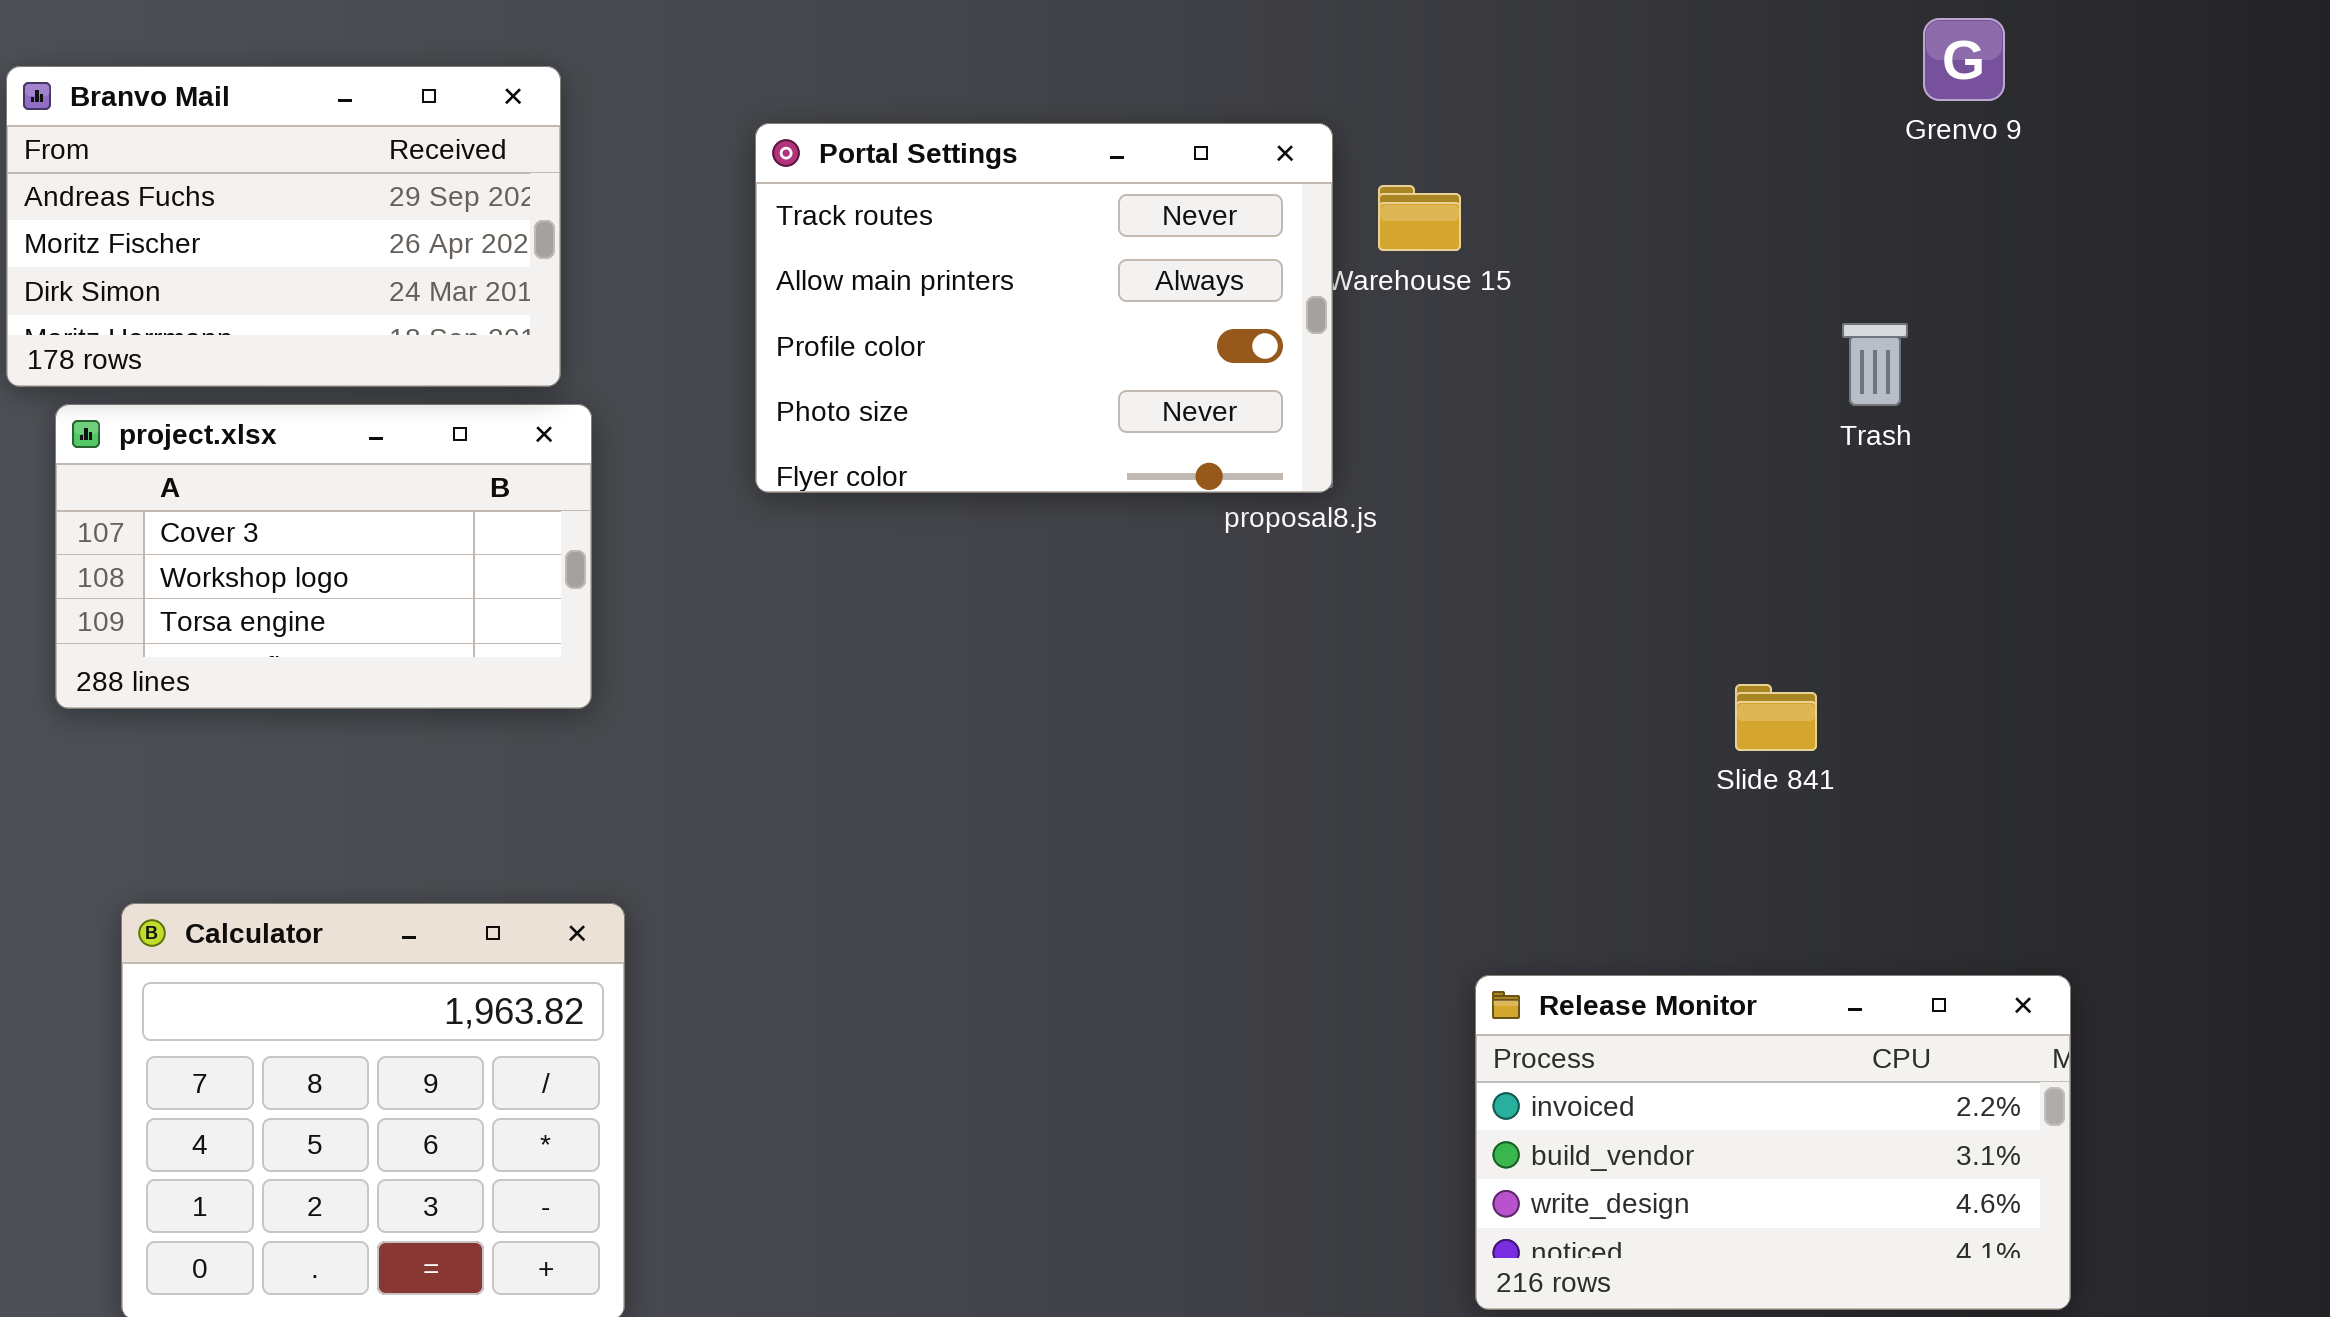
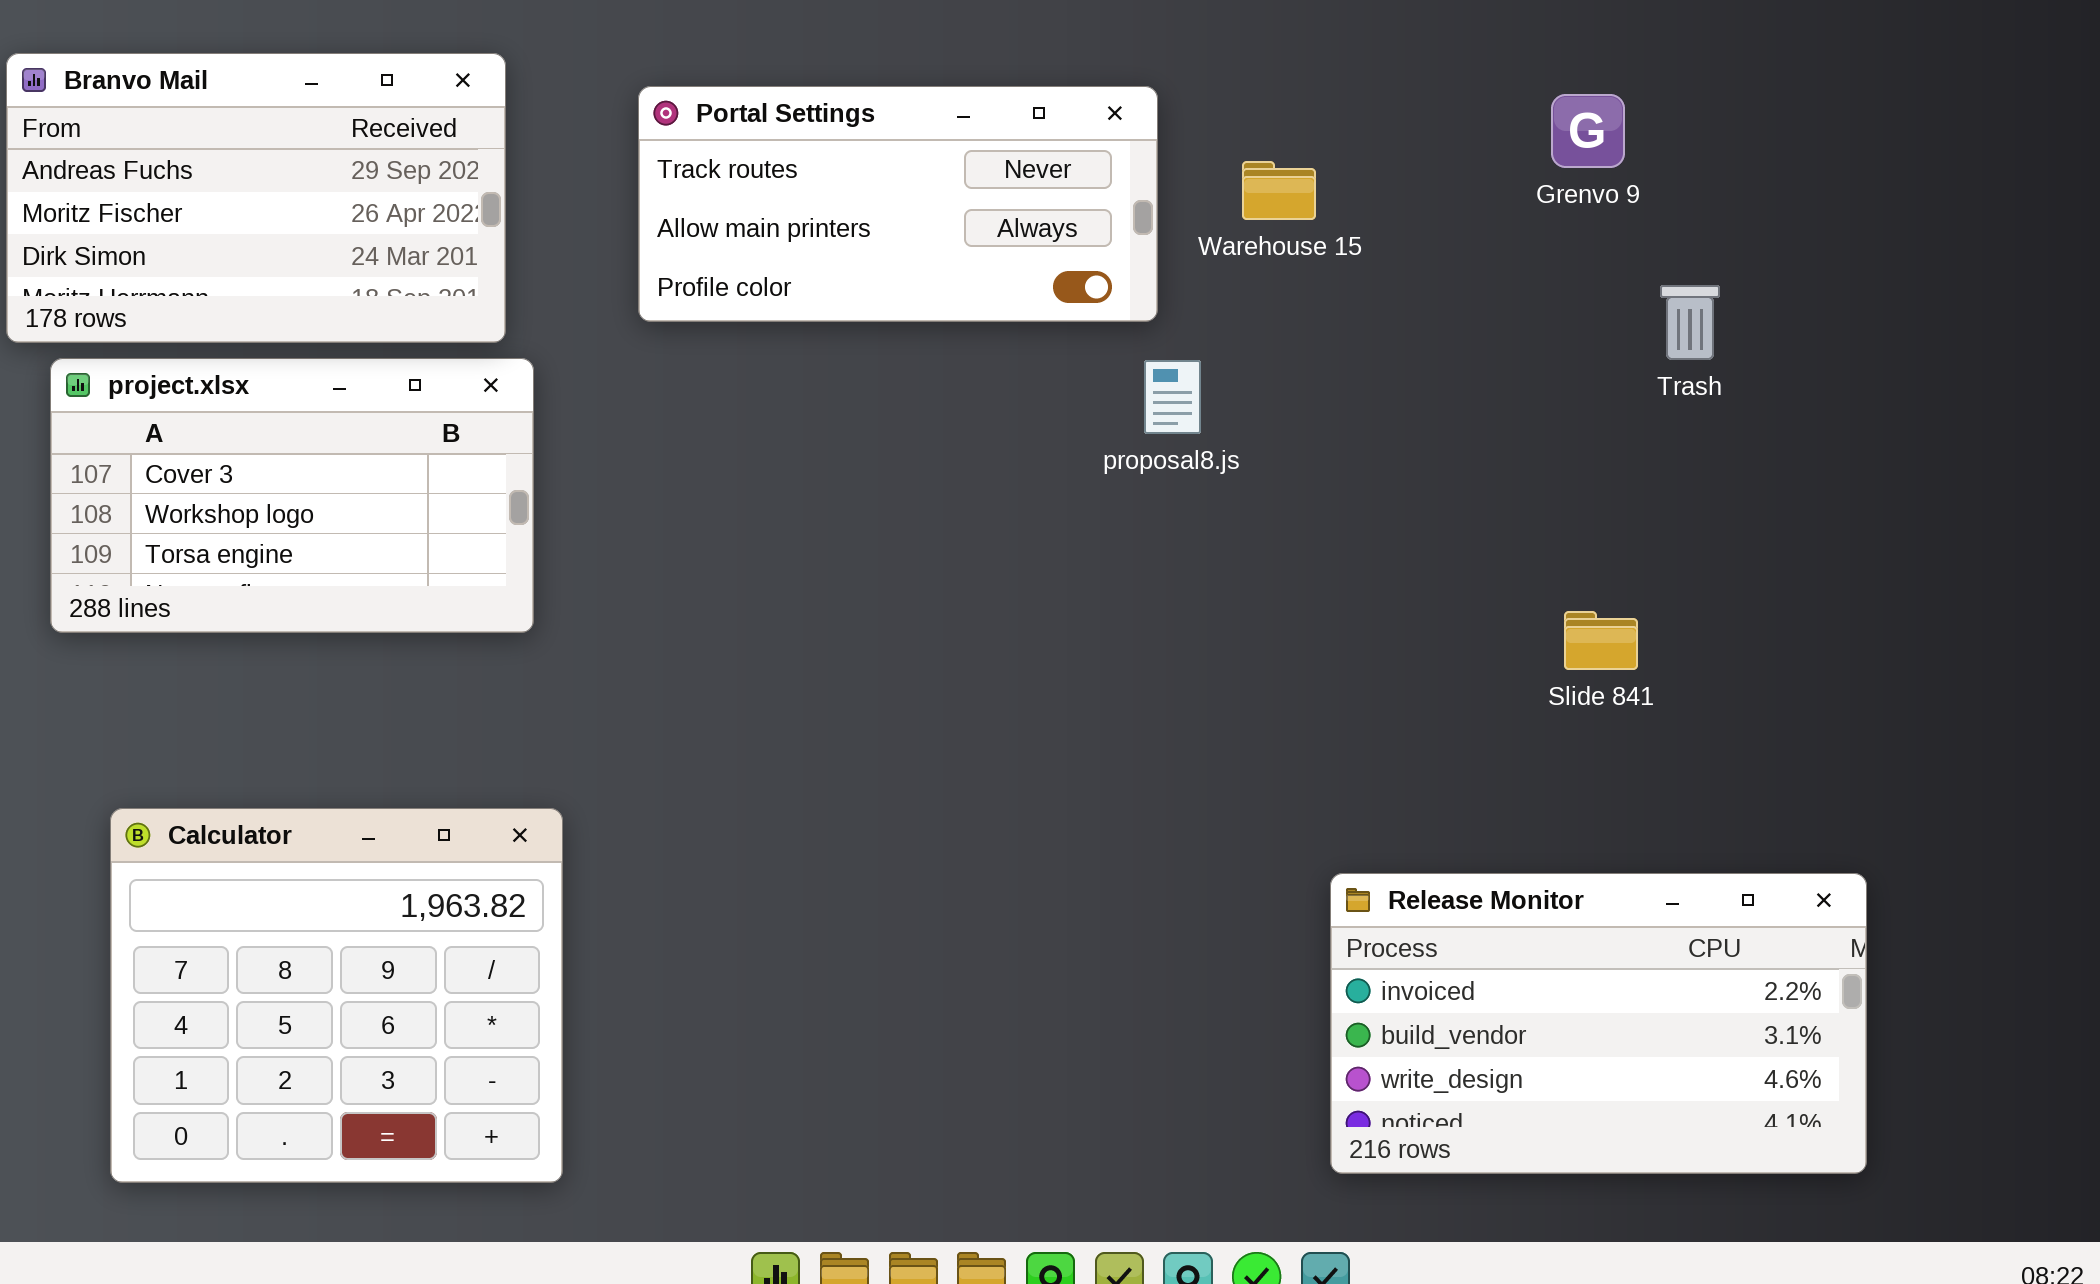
Grenvo 9: [1923,18,2005,101] -> [1551,94,1625,168], moved
Portal Settings: [755,123,1333,493] -> [638,86,1158,322], moved, resized

